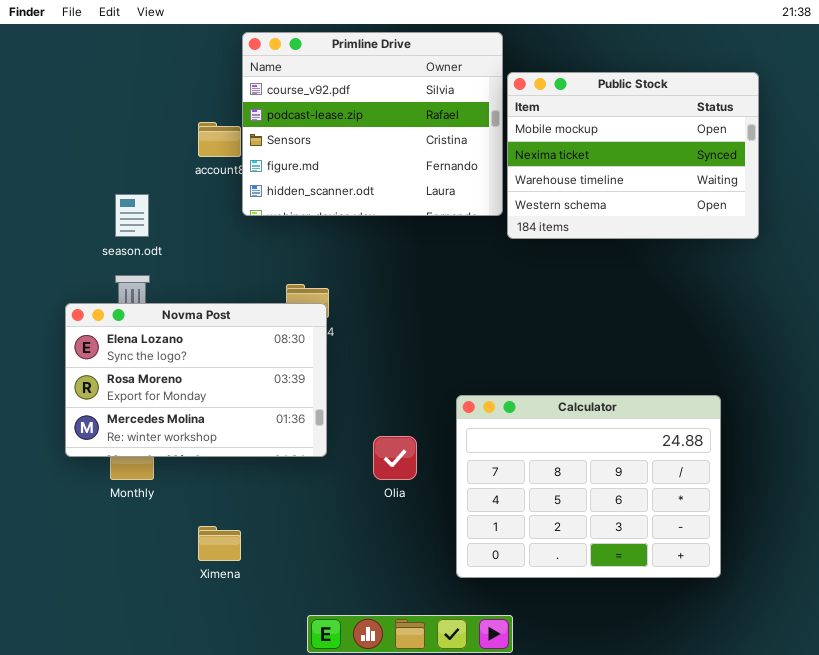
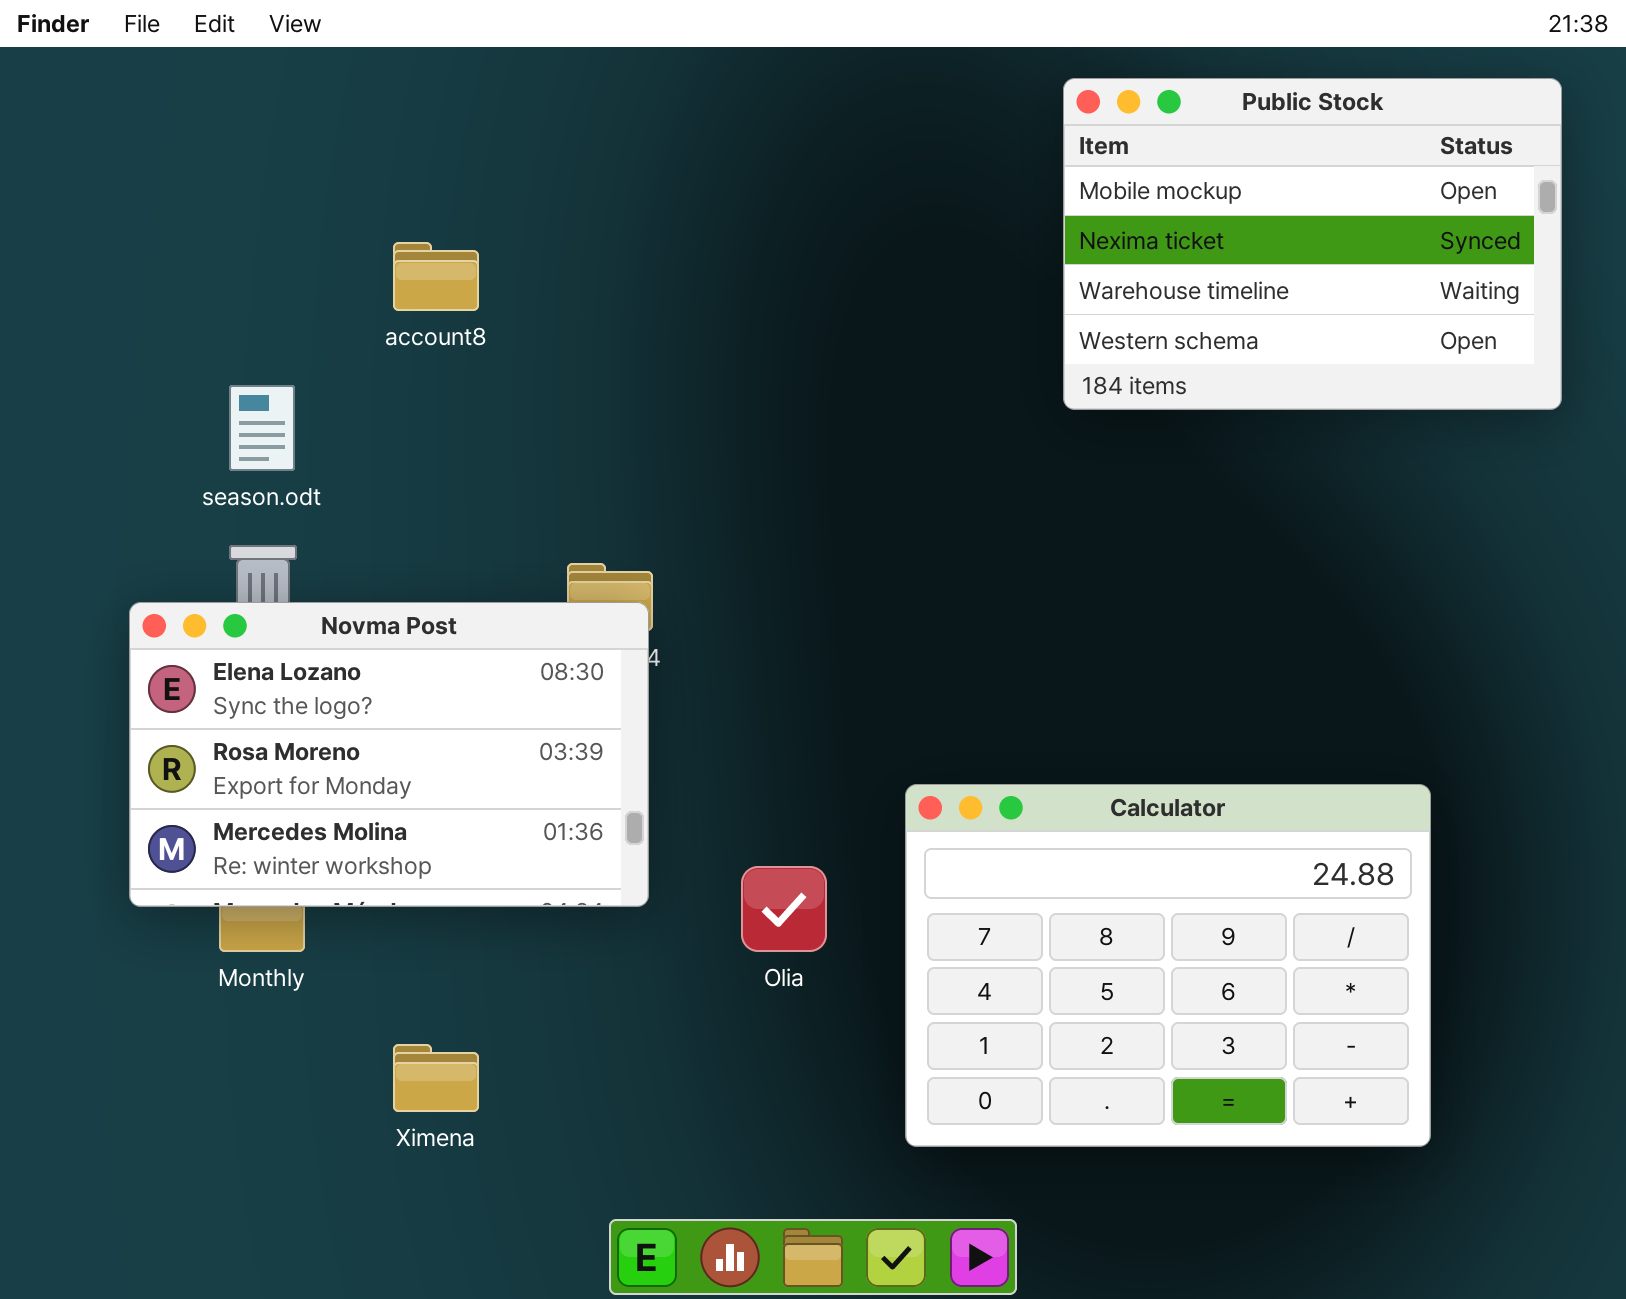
Primline Drive: [242,32,503,216] -> none, closed
Public Stock: [507,72,759,239] -> [1063,78,1562,410], moved

